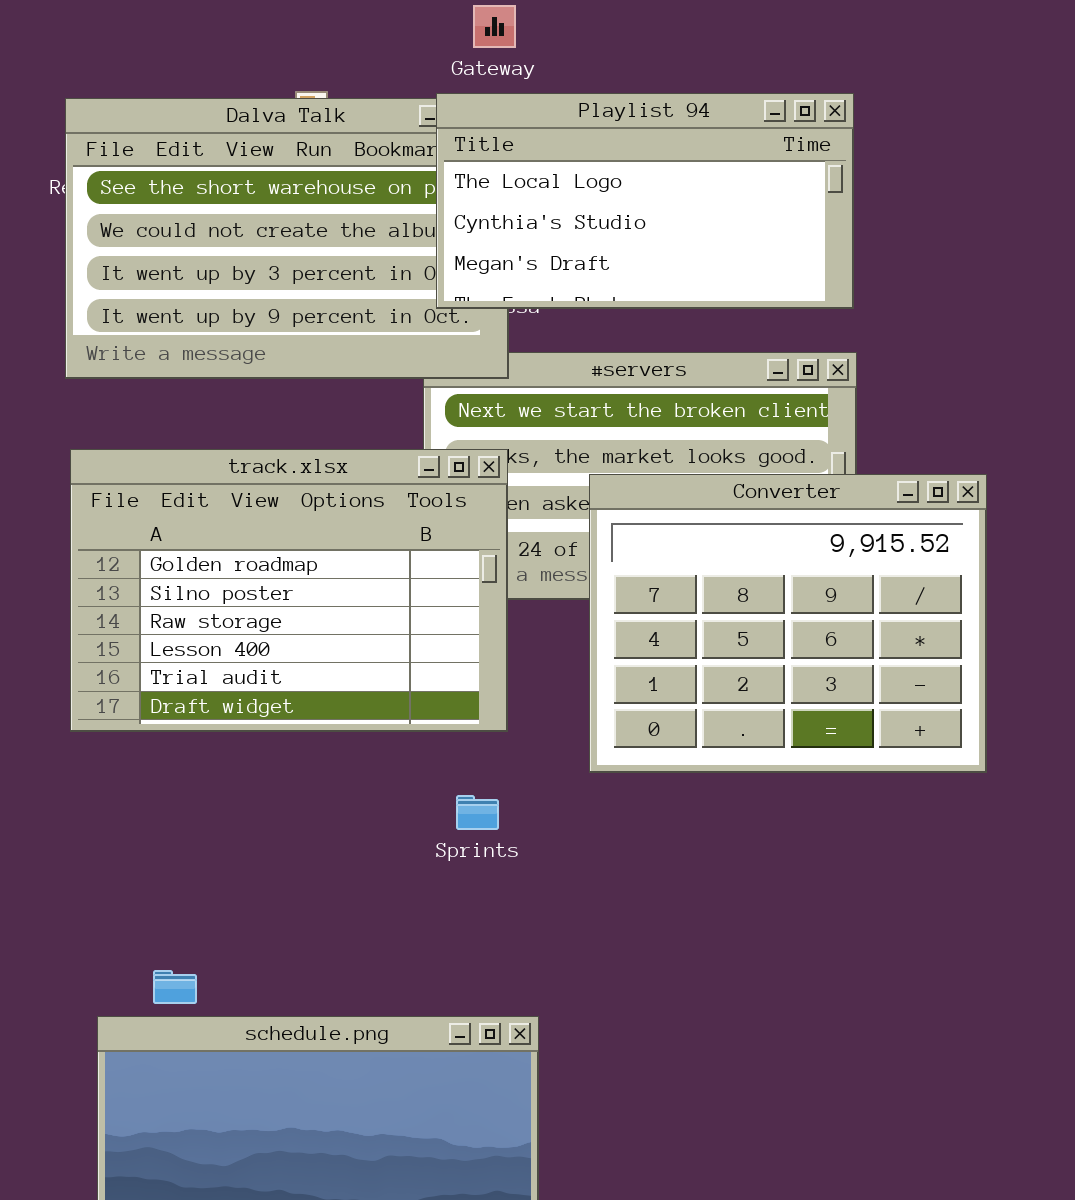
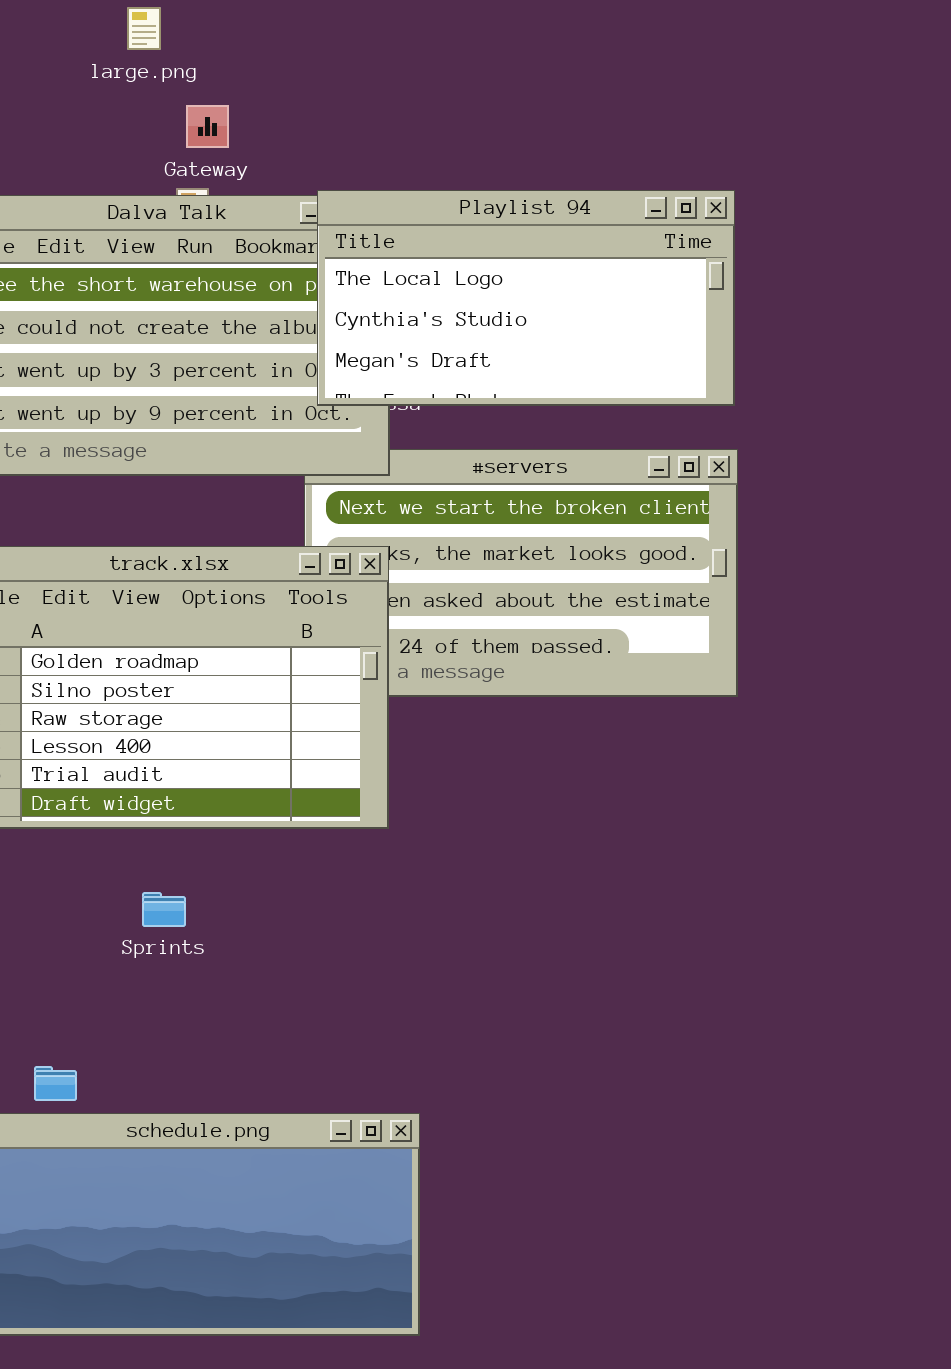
Gateway: [473,5,516,48] -> [186,105,229,148], moved
Converter: [589,474,987,773] -> none, closed
Sprints: [456,795,499,830] -> [142,892,186,927], moved

